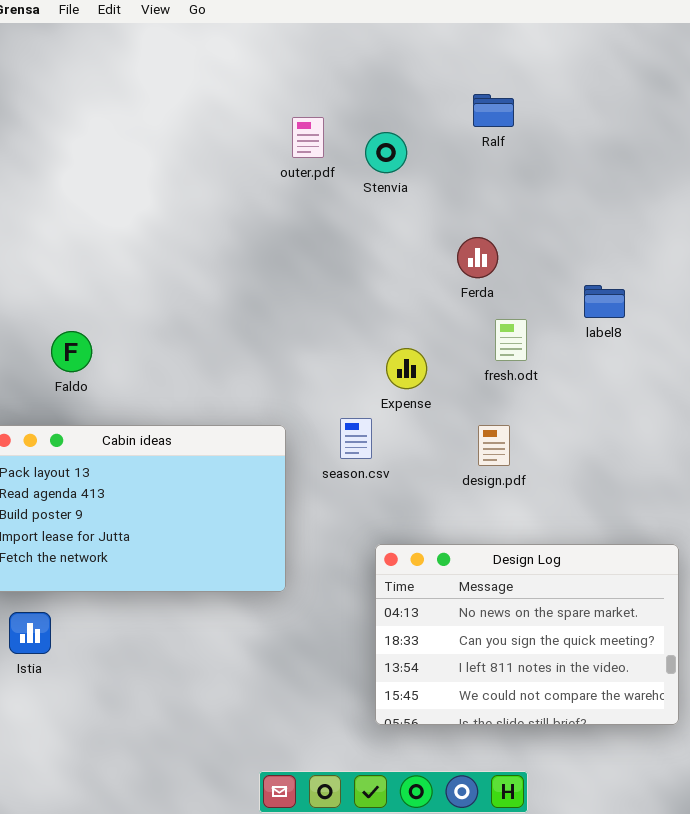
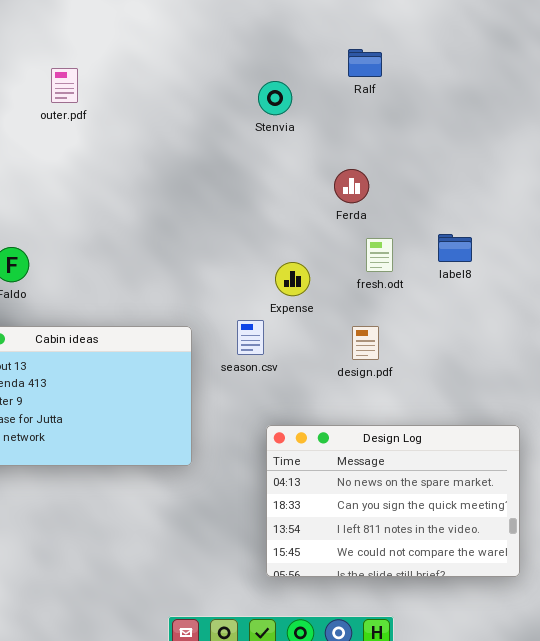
outer.pdf: [292,117,324,158] -> [51,68,78,103], moved
label8: [584,285,625,318] -> [438,234,472,262], moved

